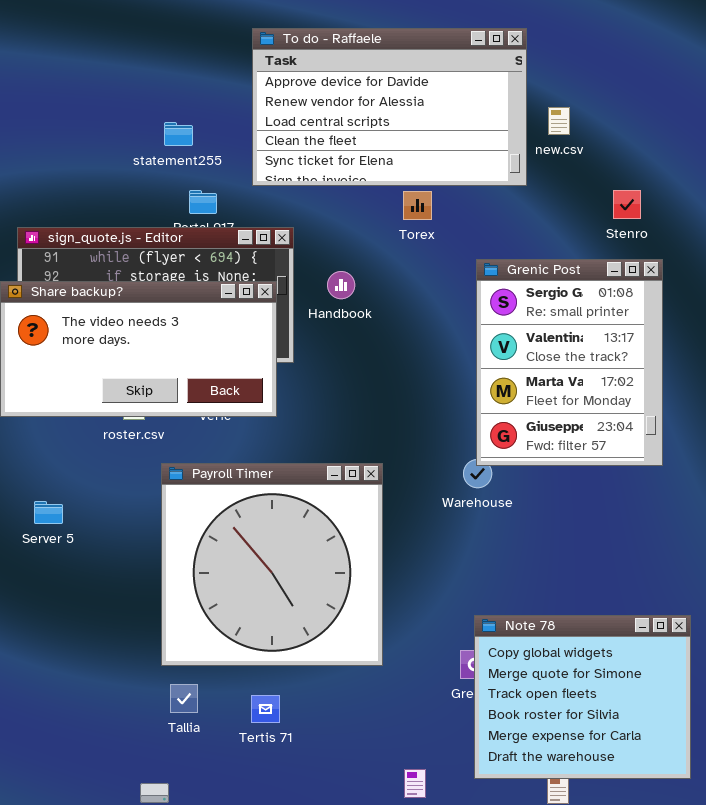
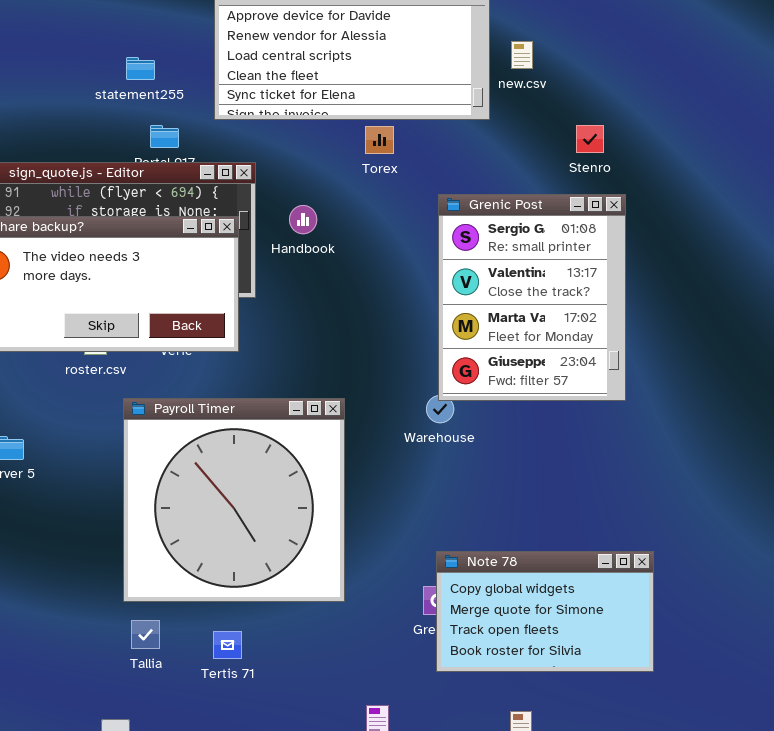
Note 78: [474,615,691,779] -> [436,551,654,672], resized

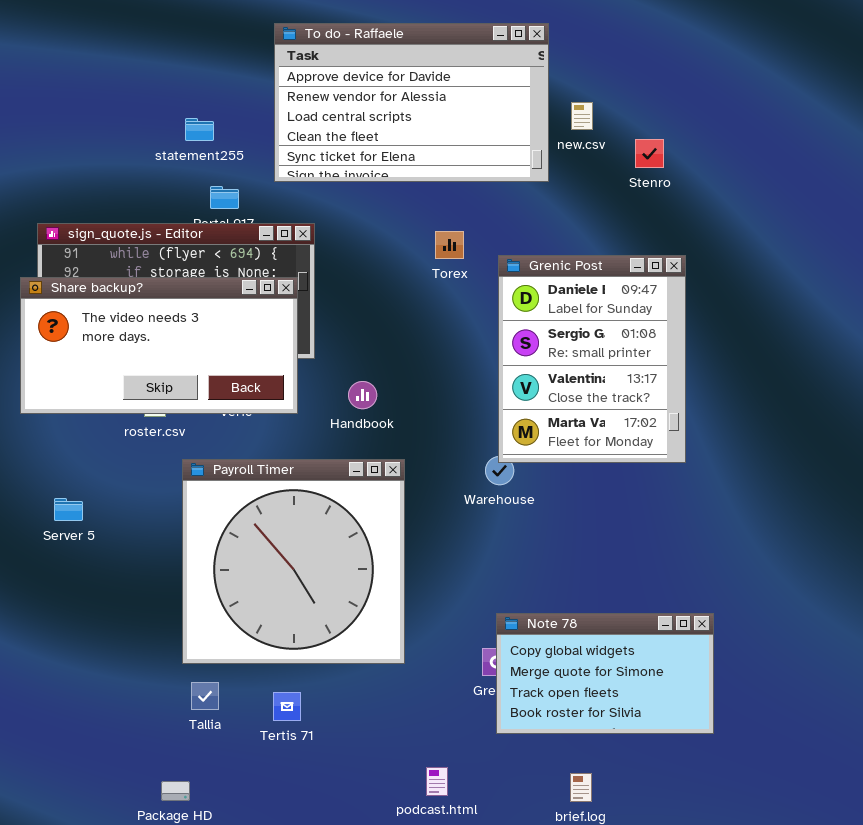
Stenro: [576,125,604,153] -> [635,139,664,168], moved
Torex: [365,126,394,154] -> [435,231,464,259], moved
Grenic Post: [438,194,626,401] -> [498,255,686,463], scrolled up 1 row
Handbook: [289,205,317,234] -> [348,381,377,409], moved

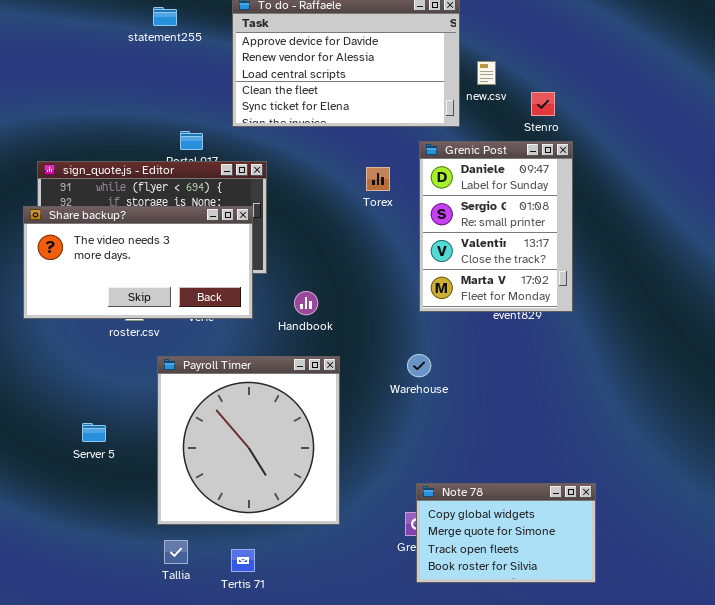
statement255: [185,118,214,141] -> [153,7,177,26], moved
Grenic Post: [498,255,686,463] -> [419,141,573,312], moved
Server 5: [54,498,83,521] -> [82,423,106,442], moved

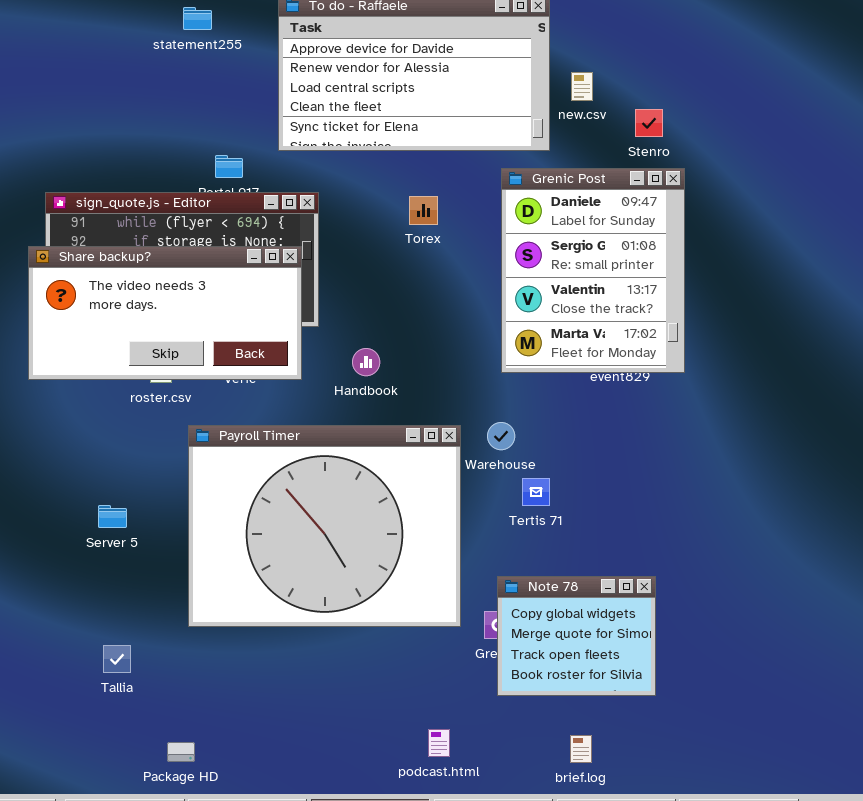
Torex: [366,167,390,191] -> [409,196,438,225], moved
Payroll Timer: [157,356,340,525] -> [188,425,461,627], resized
Note 78: [416,483,596,583] -> [497,576,656,696], resized
Tallia: [164,540,188,564] -> [103,645,131,673], moved
Tertis 71: [231,549,255,572] -> [522,478,550,506], moved

